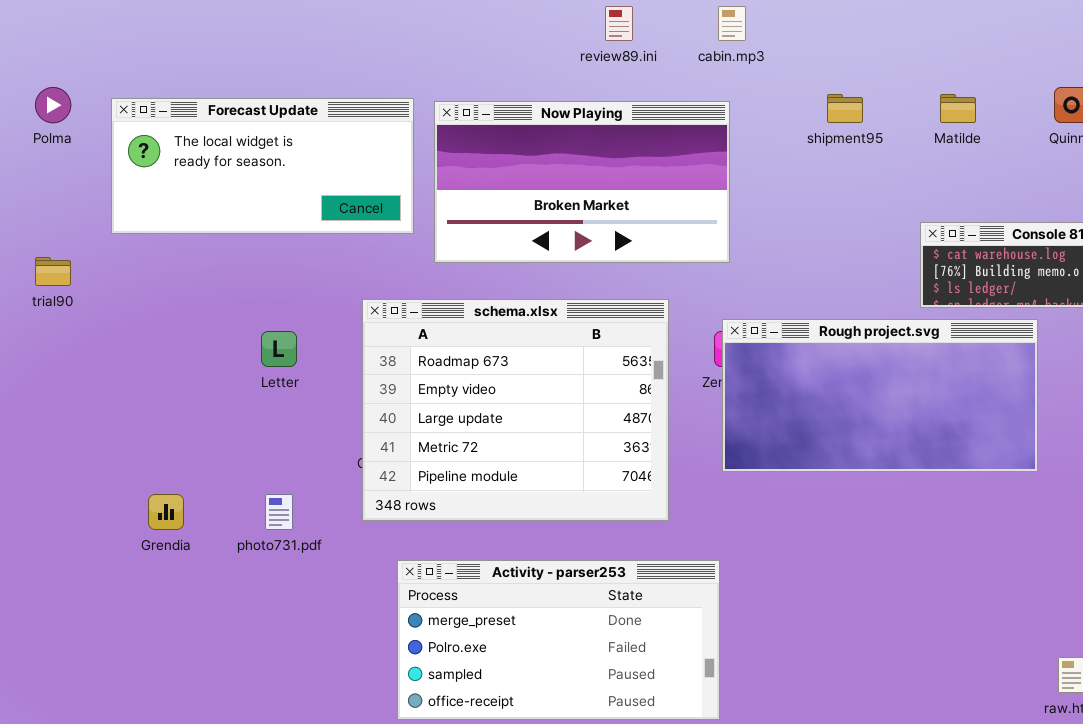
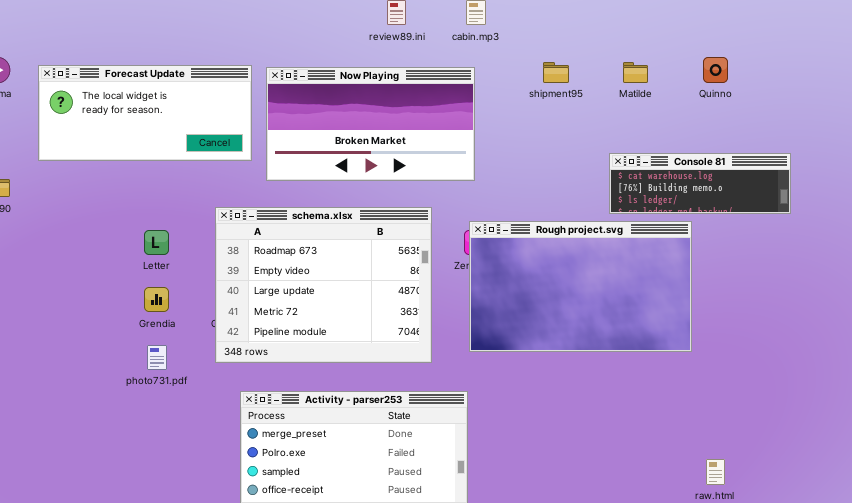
Rough project.svg: [722,319,1038,472] -> [469,221,692,352], resized
Grendia: [148,494,184,530] -> [144,287,169,312], moved

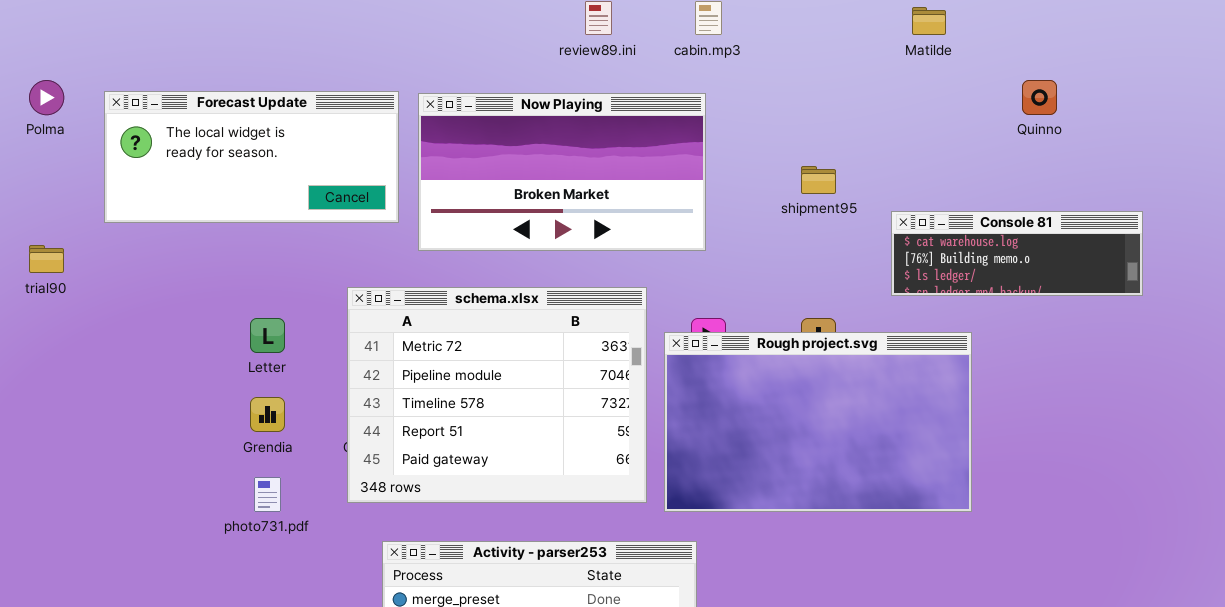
shipment95: [543,62,569,83] -> [801,166,836,194], moved
Matilde: [623,62,648,83] -> [912,7,946,35], moved
schema.xlsx: [215,207,432,363] -> [347,287,647,503], scrolled down 3 rows
Rough project.svg: [469,221,692,352] -> [664,332,972,512], moved

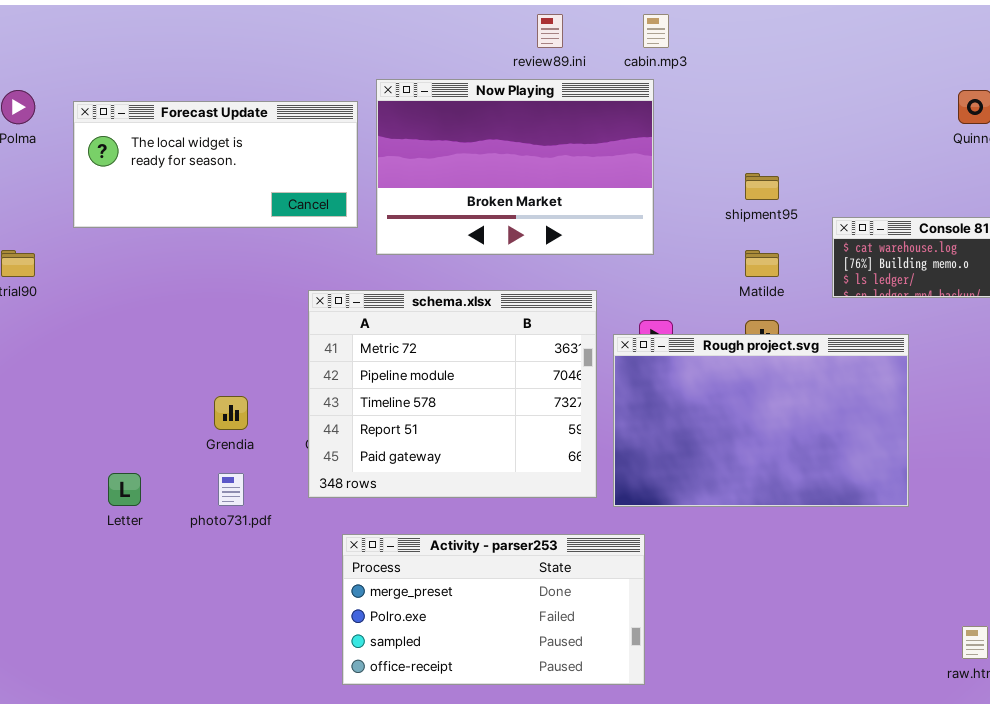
Matilde: [912,7,946,35] -> [745,250,779,277], moved
Now Playing: [418,93,706,251] -> [376,79,654,255], resized
Letter: [250,318,285,353] -> [108,473,141,506], moved

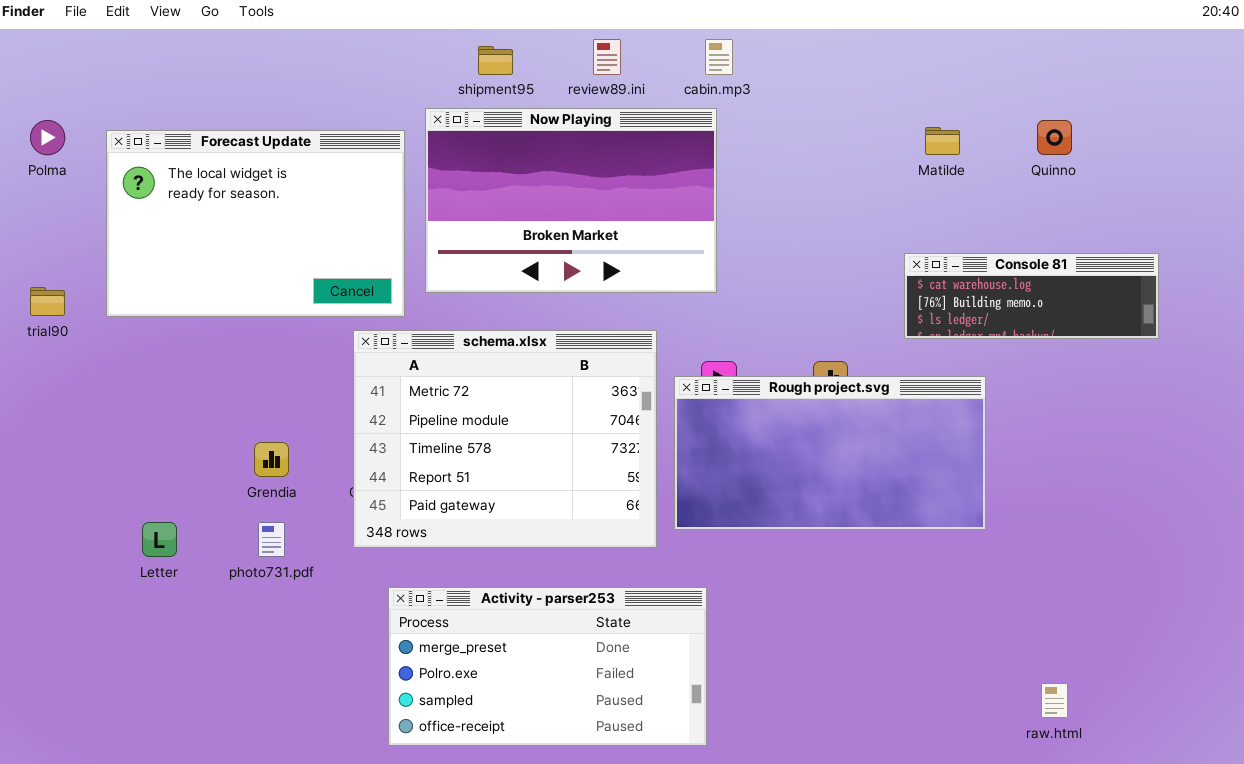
Forecast Update: [73,101,358,228] -> [106,130,405,317], resized
shipment95: [745,173,779,200] -> [478,46,513,75], moved
Matilde: [745,250,779,277] -> [925,127,960,155], moved
Rough project.svg: [613,334,909,507] -> [674,376,986,530], resized

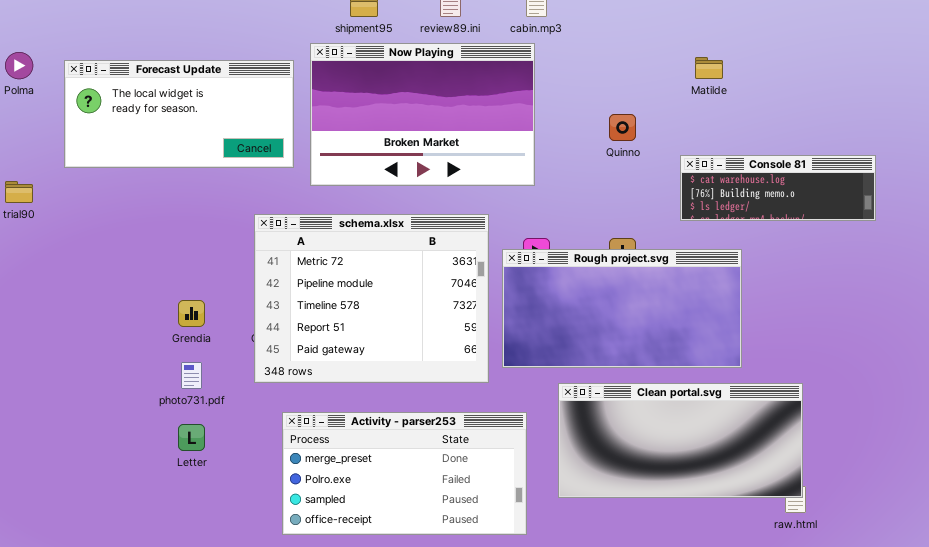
Quinno: [1037,120,1072,155] -> [609,114,636,141], moved
Forecast Update: [106,130,405,317] -> [64,60,294,168], resized
Letter: [142,522,177,557] -> [178,424,205,451], moved
Clean portal.svg: none -> [558,383,803,498], opened

